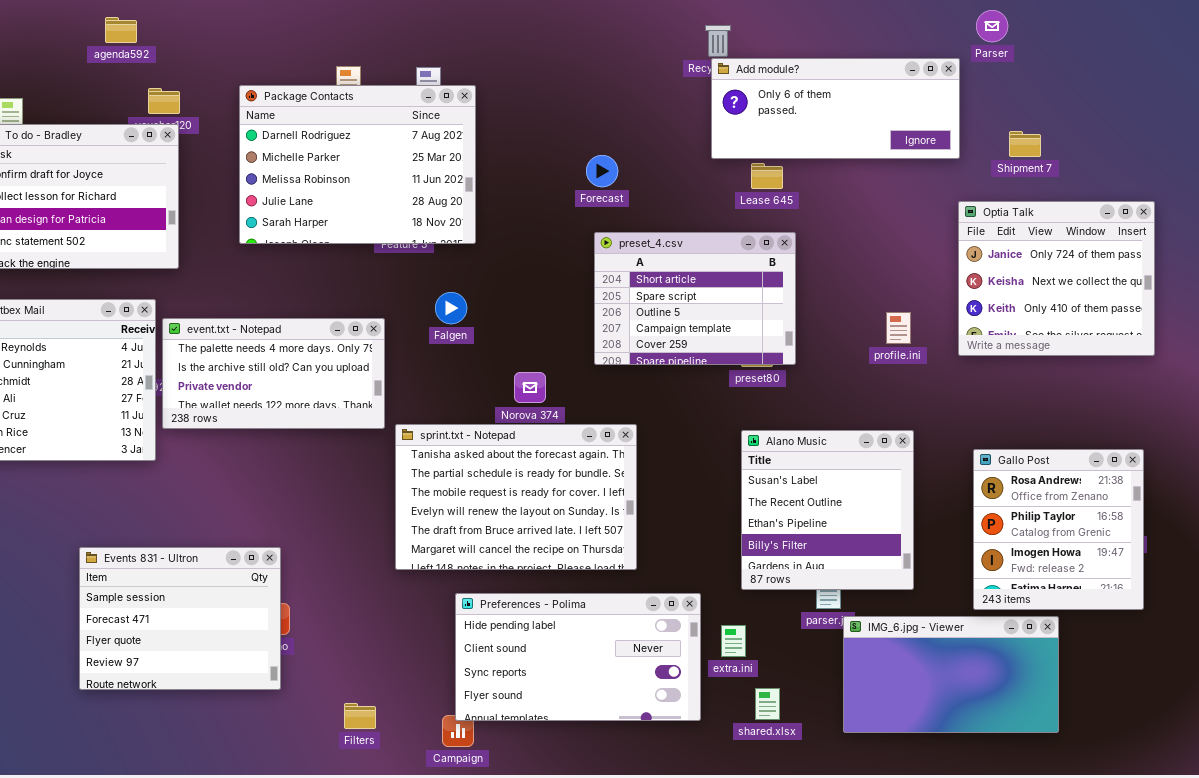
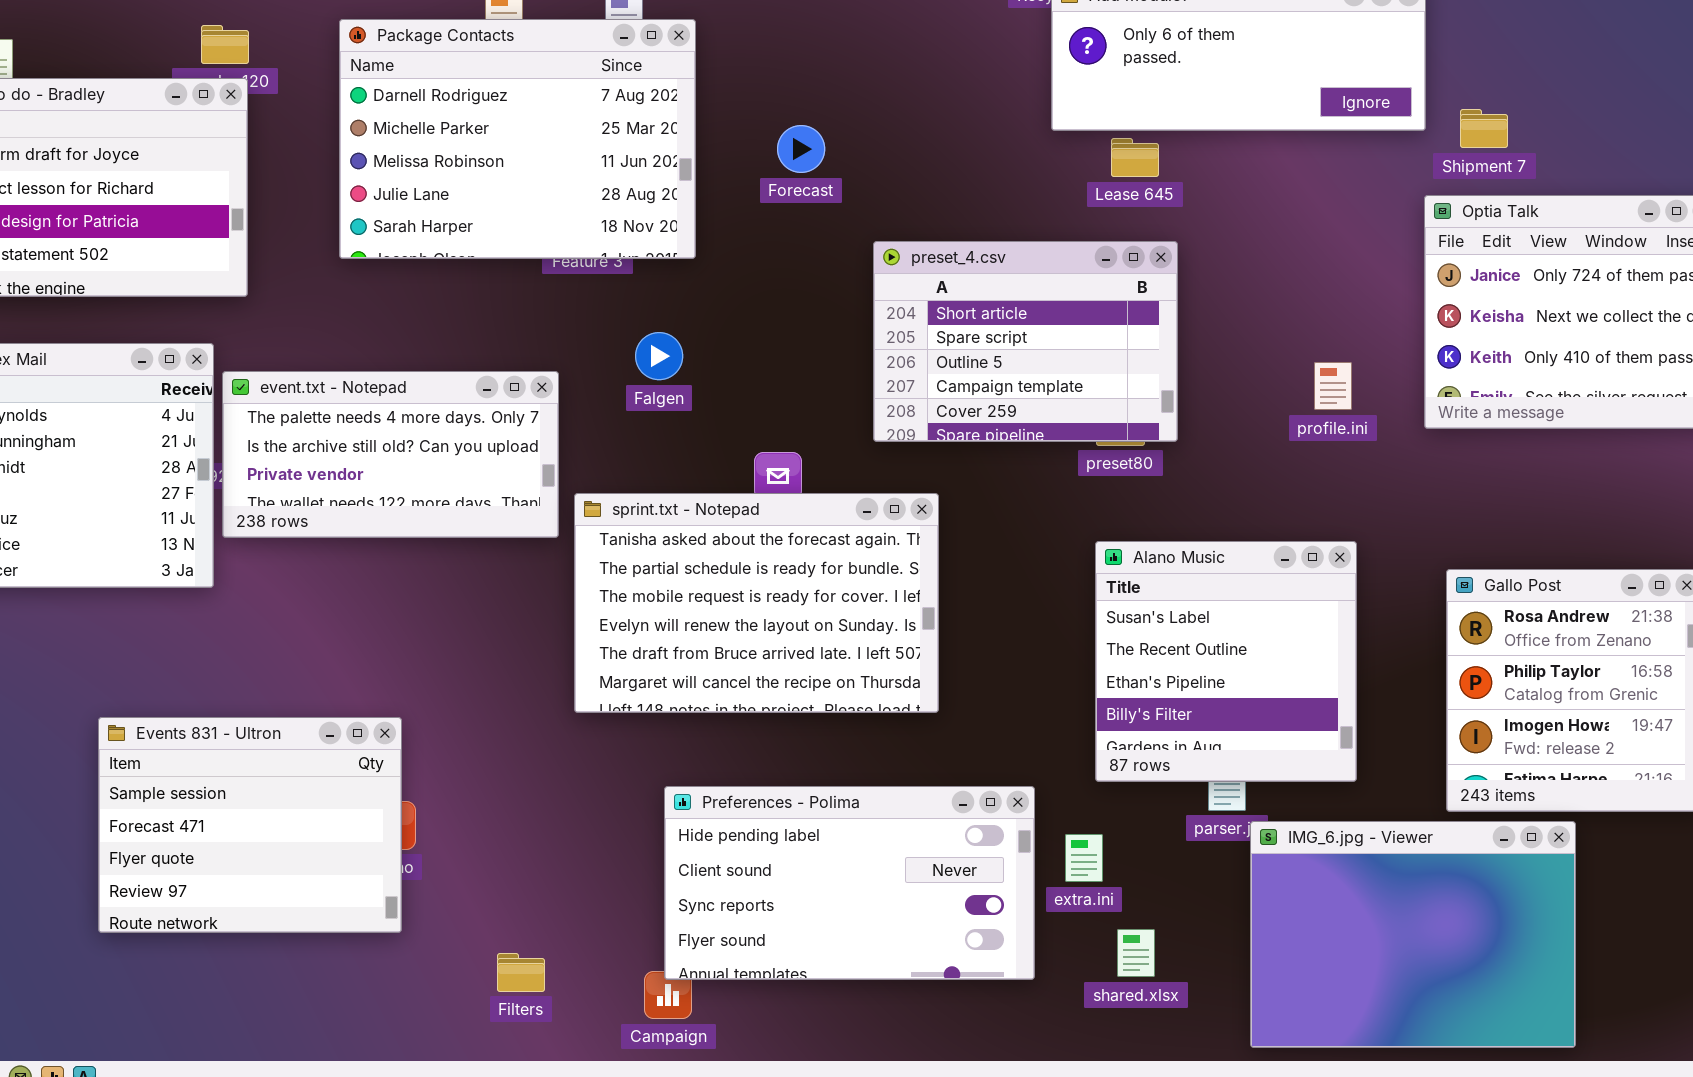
Shipment 7: [1009,131,1041,157] -> [1460,109,1508,148], moved
Forecast: [586,155,618,187] -> [777,125,825,173], moved
sprint.txt - Notepad: [395,424,637,570] -> [574,493,939,713], moved
IMG_6.jpg - Viewer: [843,616,1059,733] -> [1250,821,1576,1048], resized

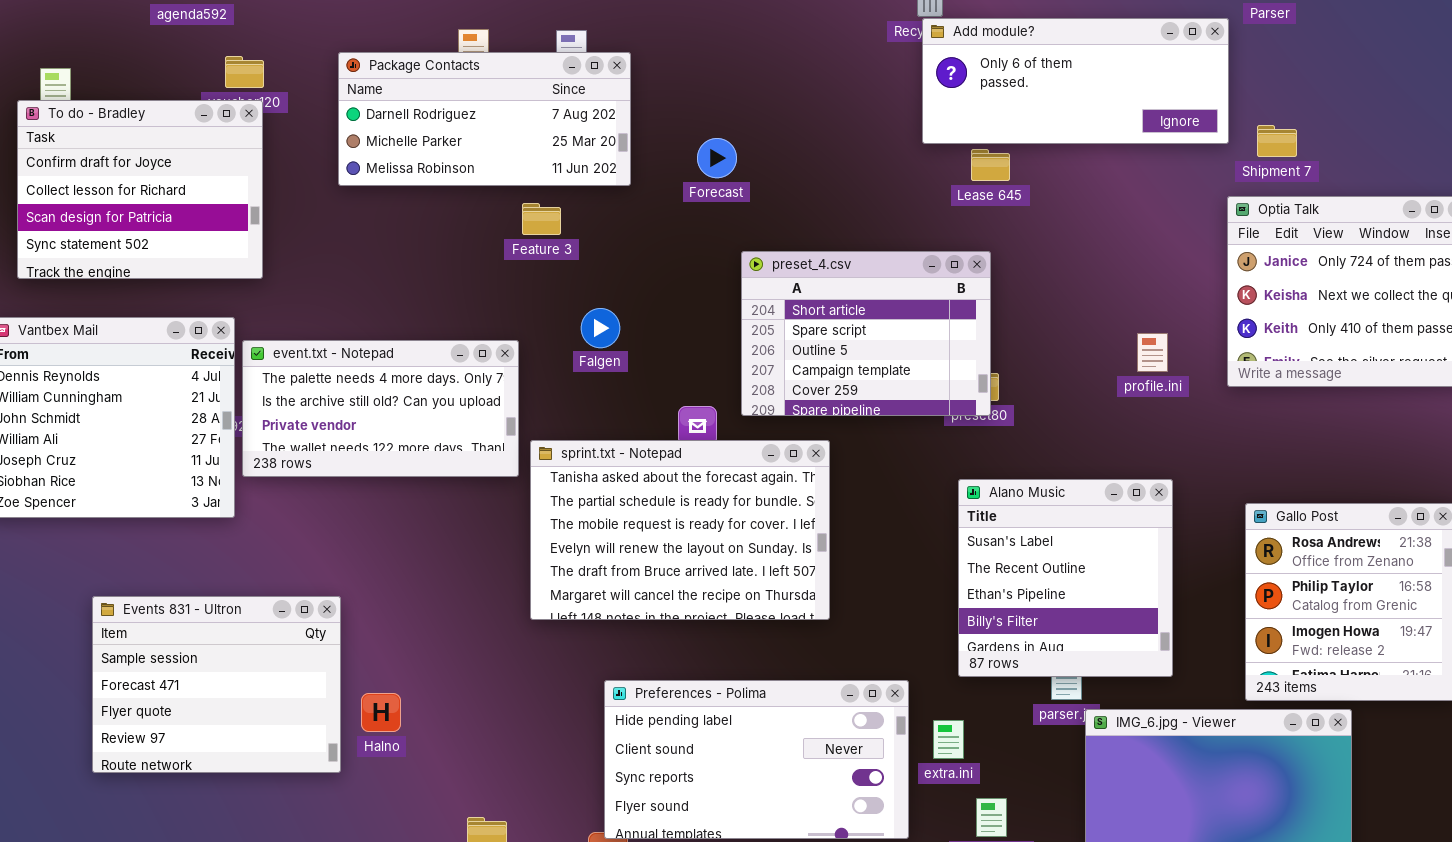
Package Contacts: [339,19,696,259] -> [338,52,631,186], resized
preset_4.csv: [873,241,1178,442] -> [741,251,991,416], moved
Events 831 - Ultron: [98,717,402,933] -> [92,596,341,773], moved

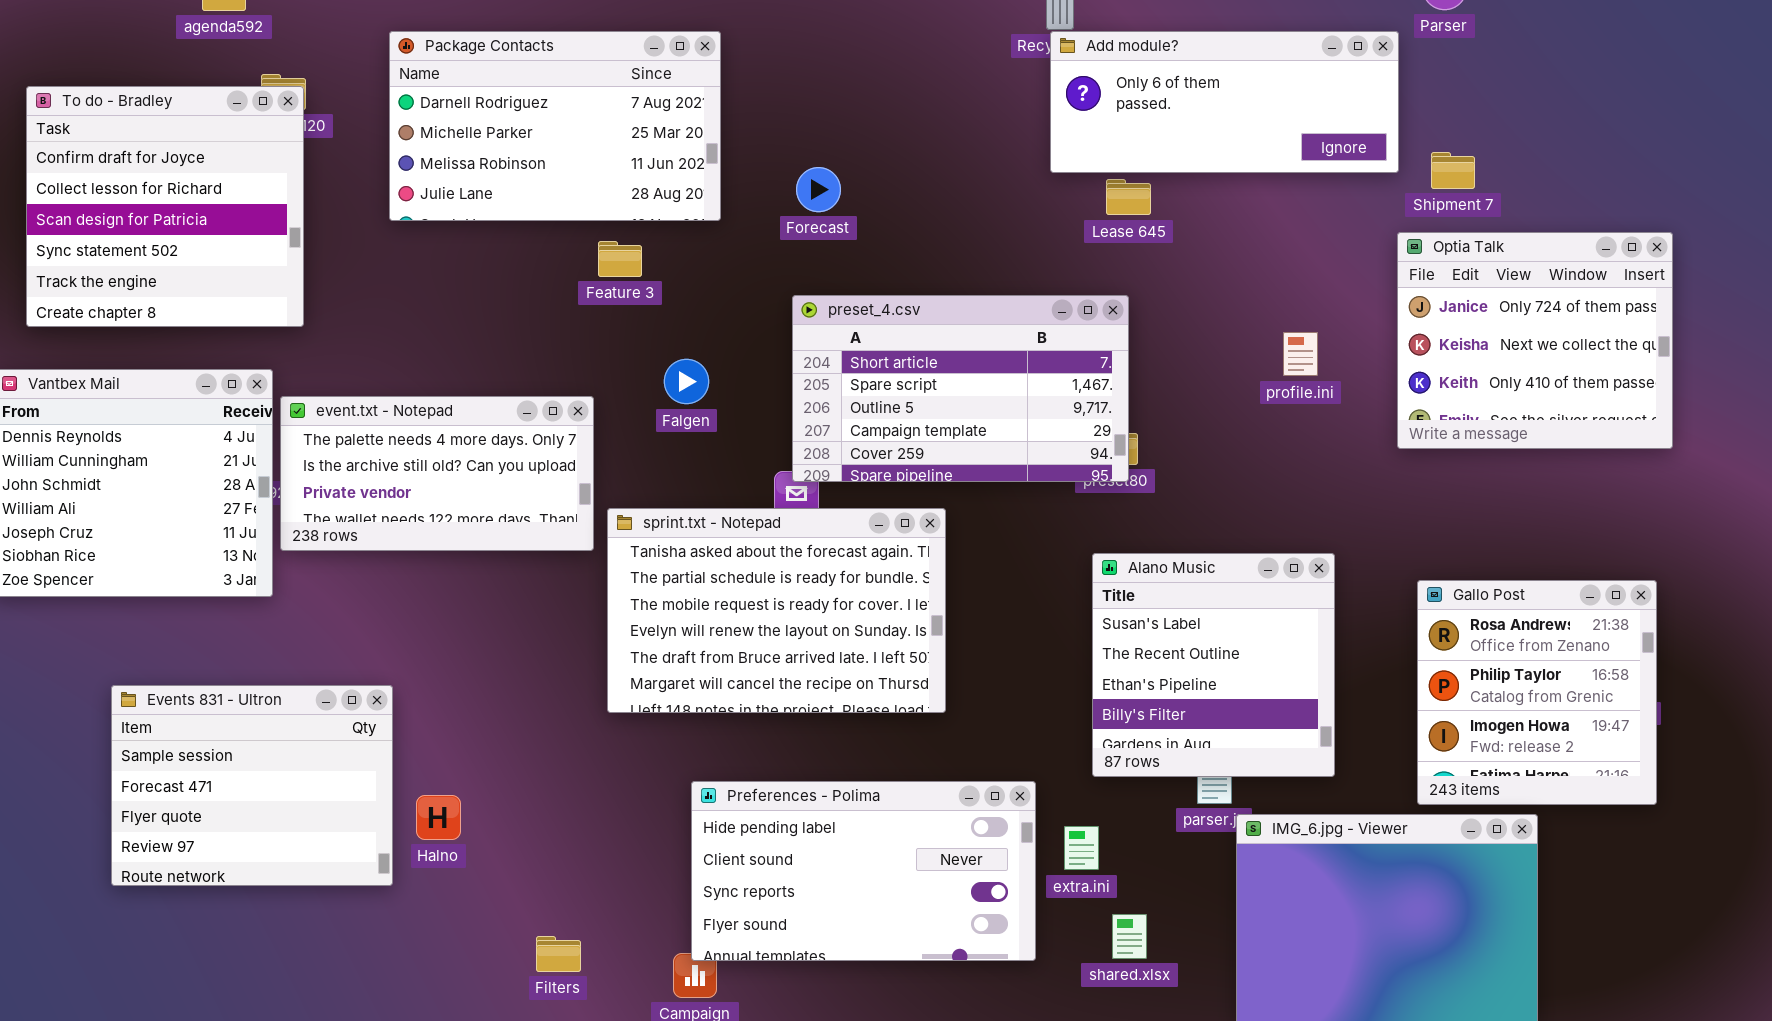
Package Contacts: [338,52,631,186] -> [389,31,721,221], resized
To do - Bradley: [17,100,263,279] -> [26,86,304,327], resized
preset_4.csv: [741,251,991,416] -> [792,295,1129,482], resized
profile.ini: [1137,333,1168,372] -> [1283,332,1318,376], moved

